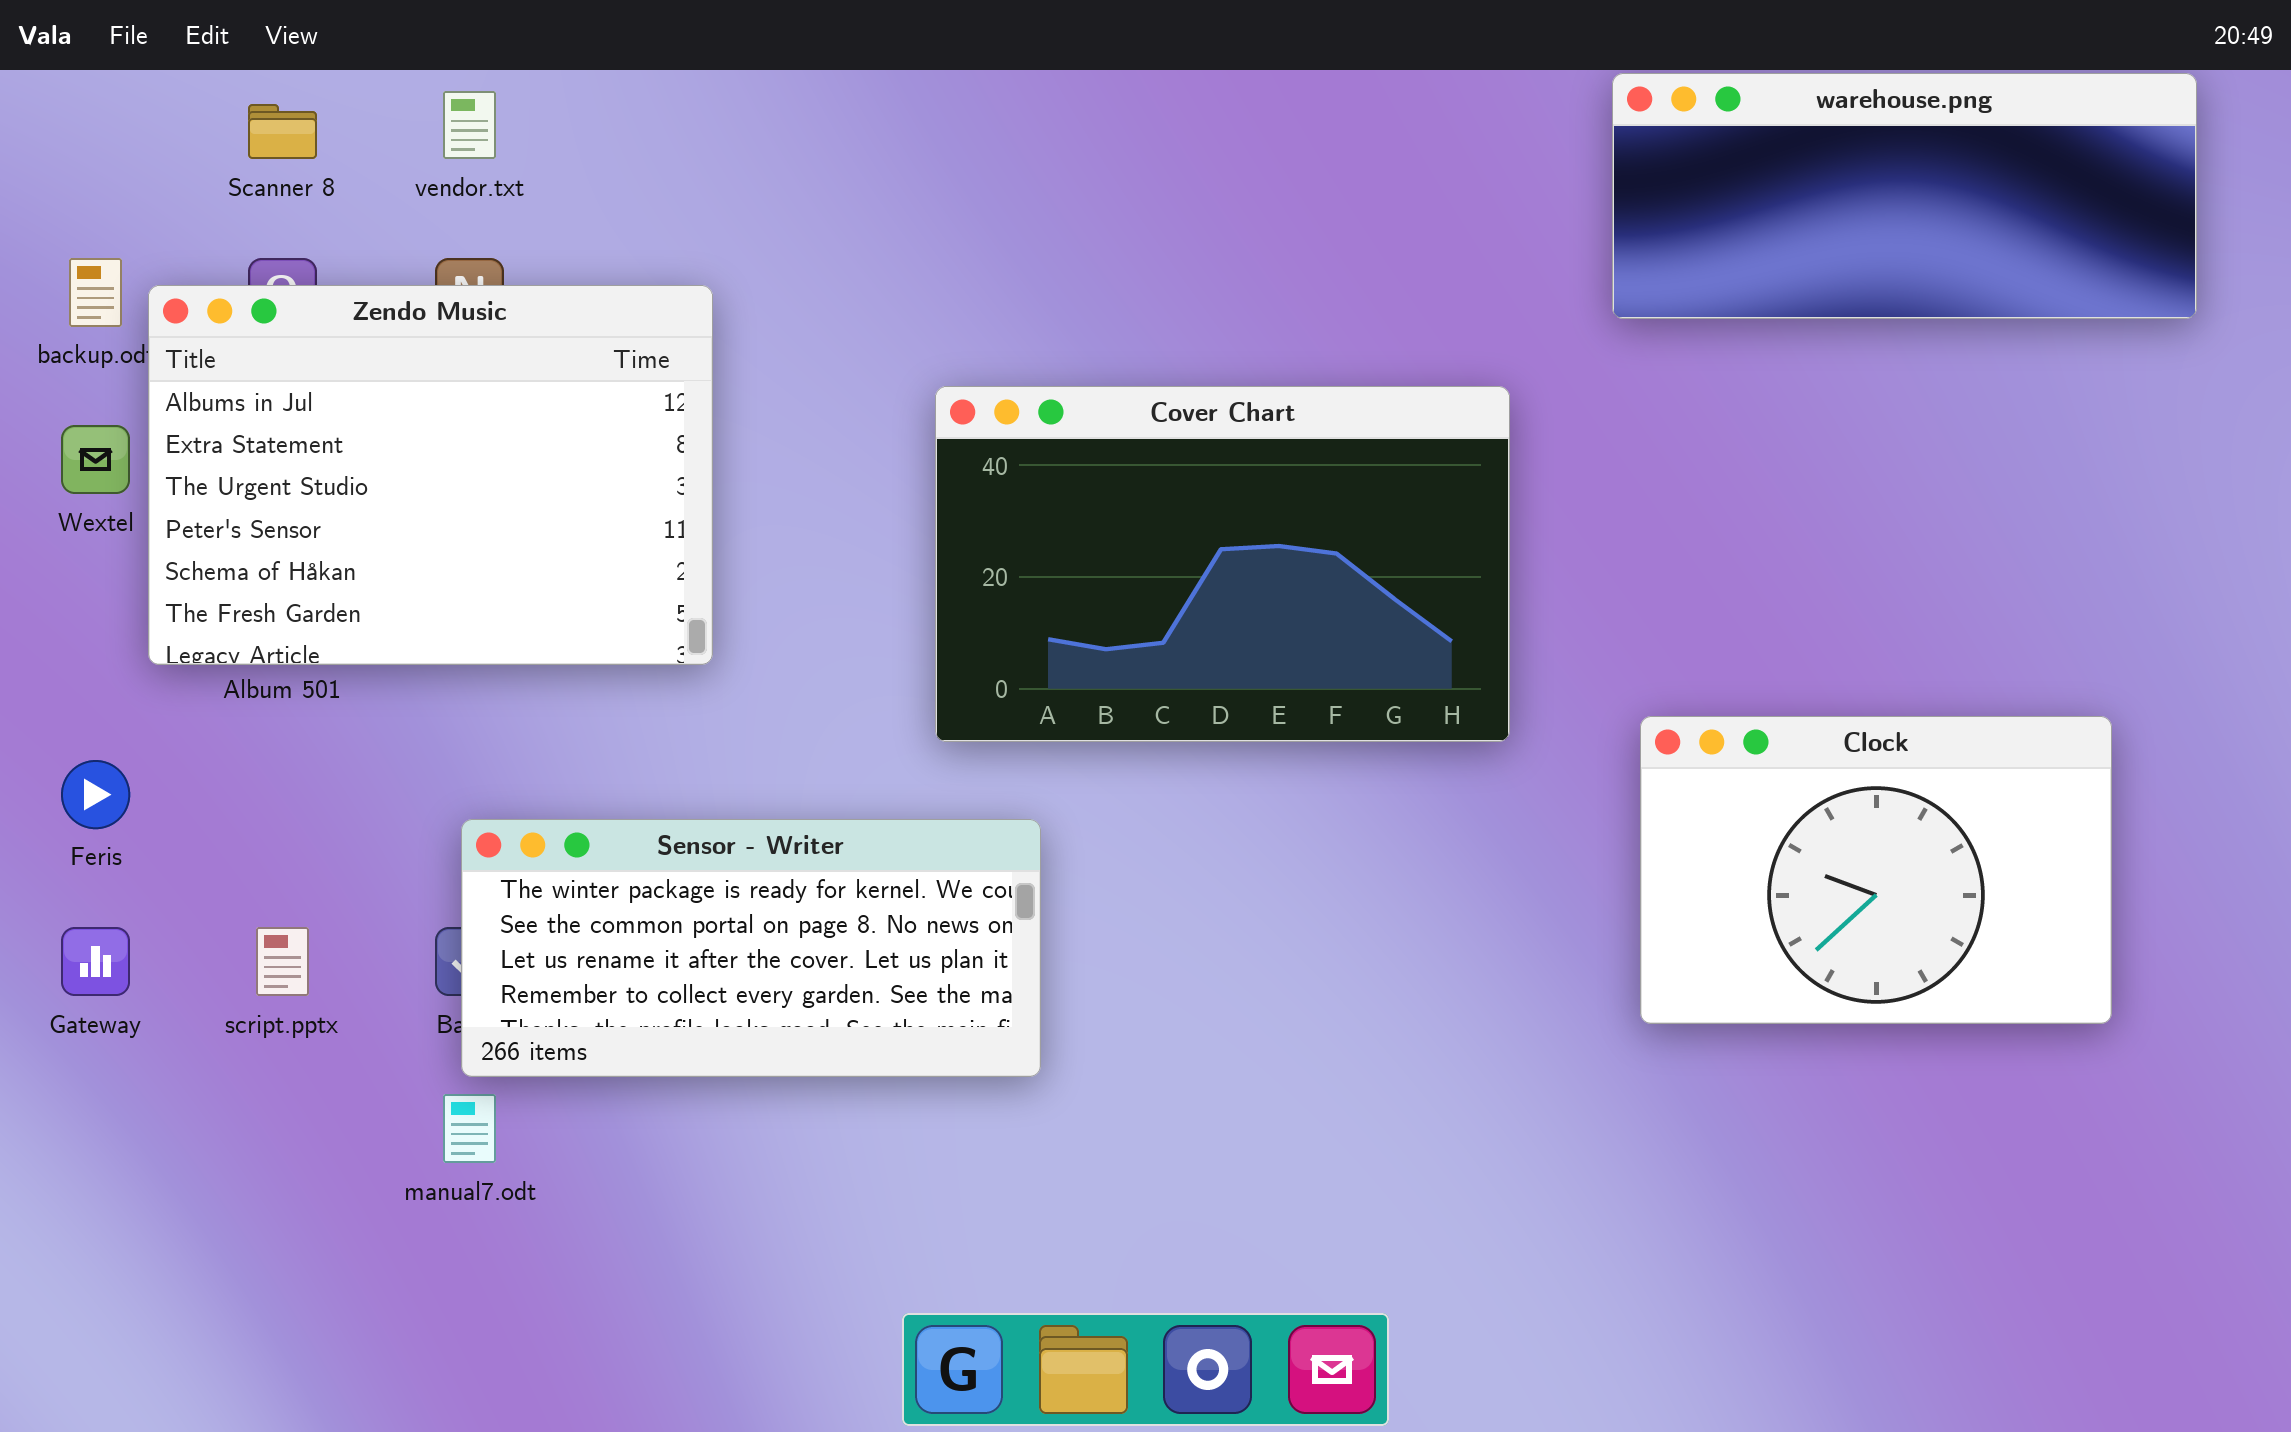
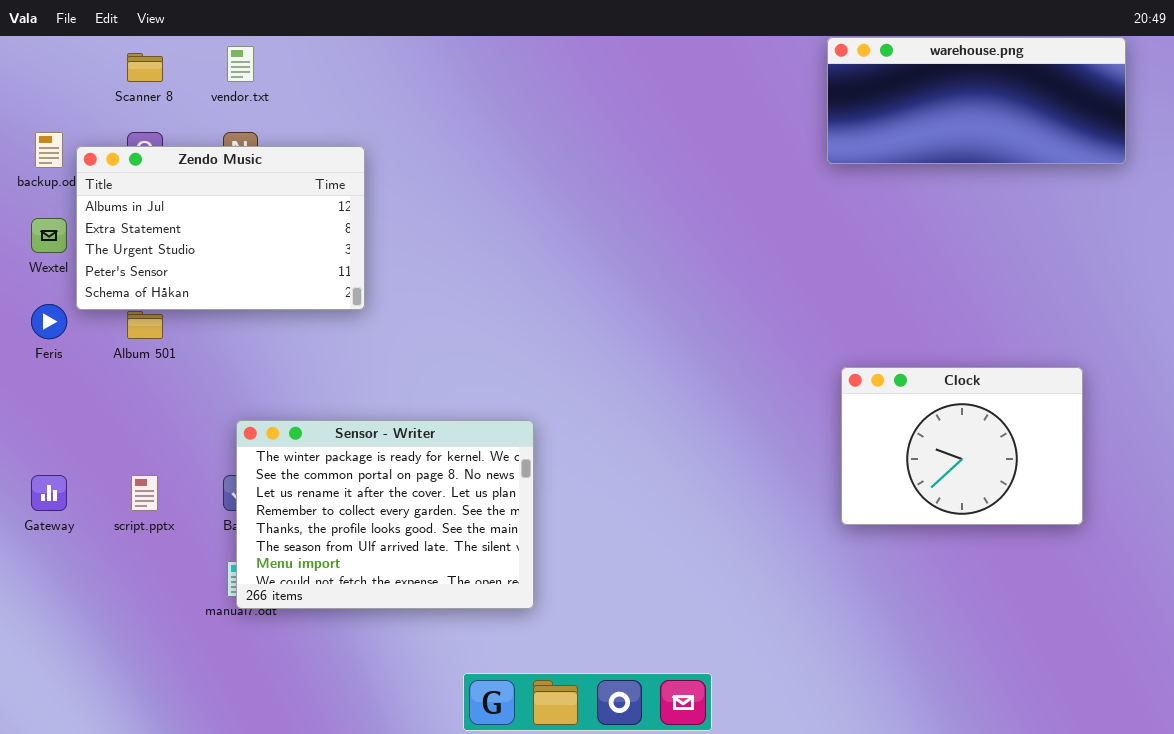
Zendo Music: [148,285,713,665] -> [76,146,365,310], resized
Cover Chart: [935,386,1510,742] -> none, closed
Feris: [61,760,130,829] -> [31,304,67,339], moved
Sensor - Writer: [461,819,1041,1077] -> [236,420,534,609], resized

